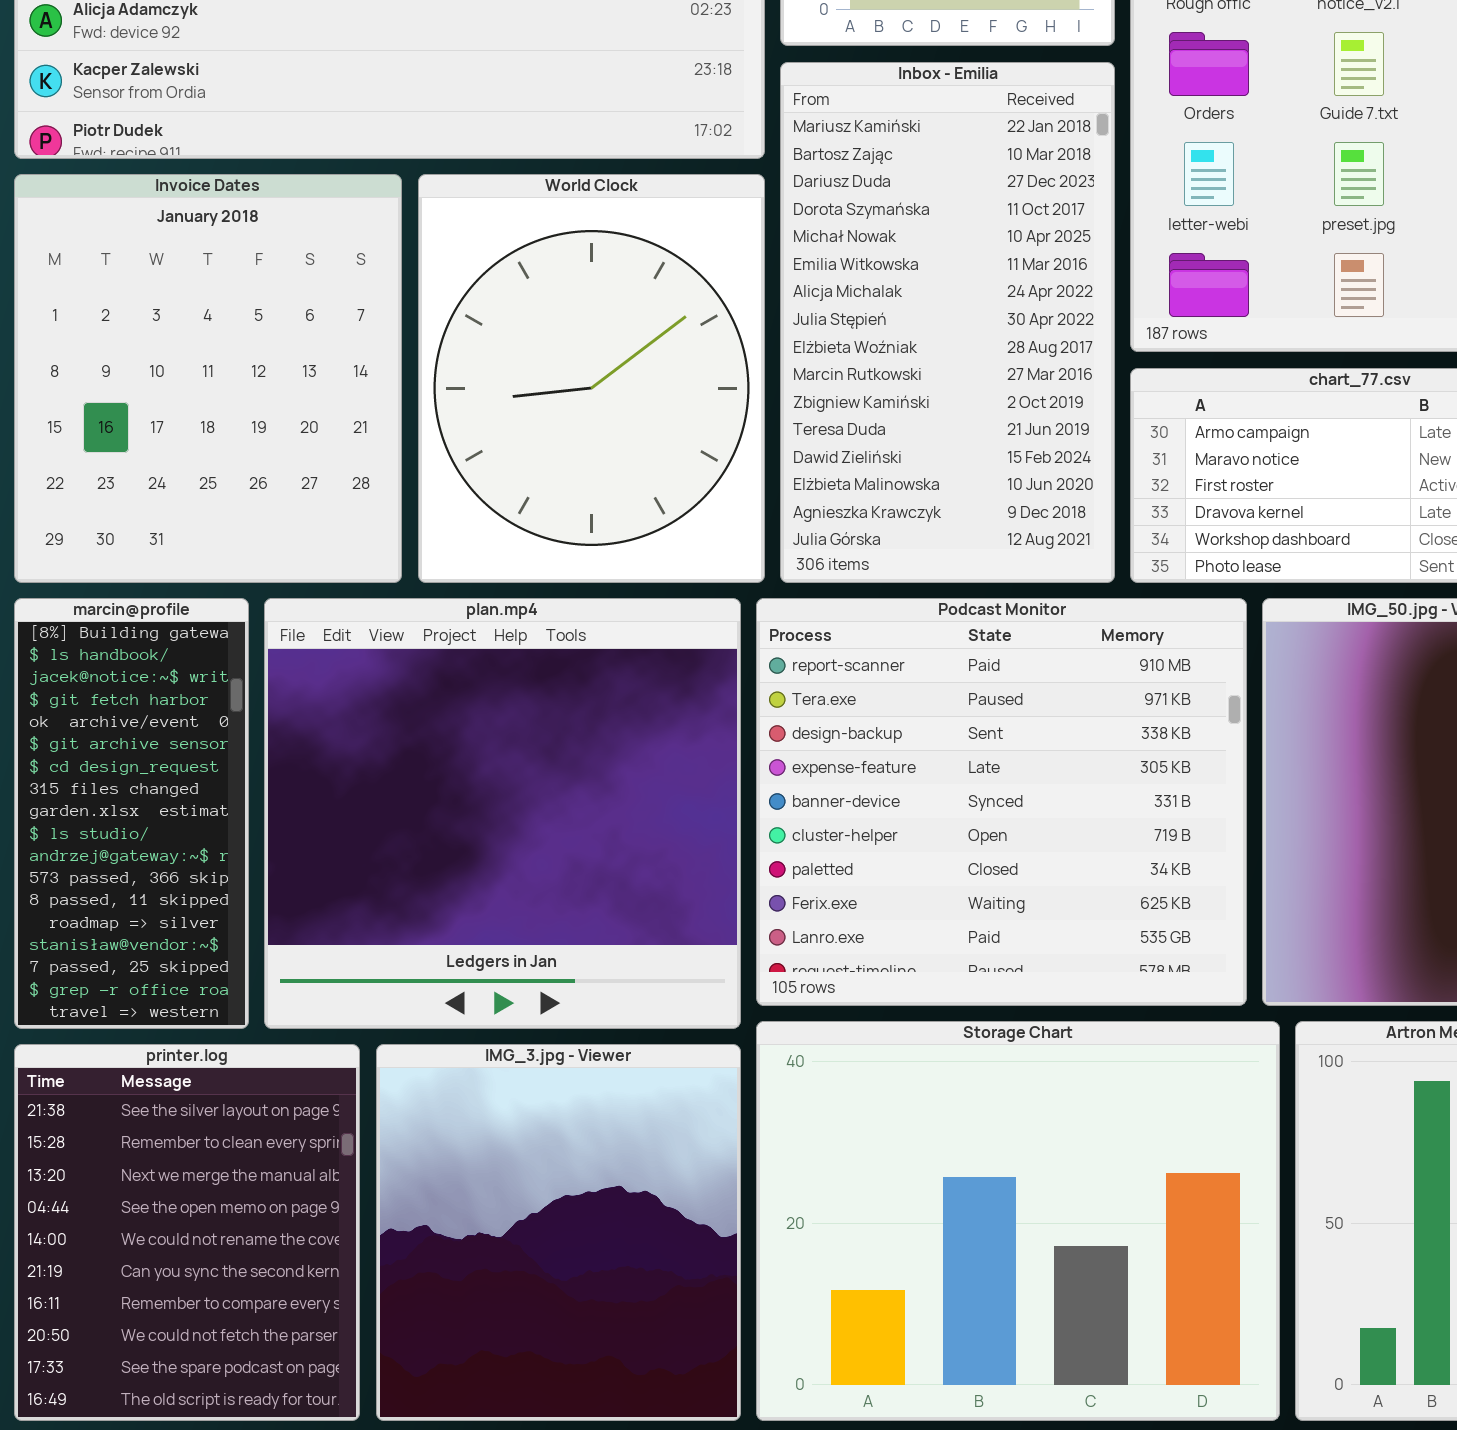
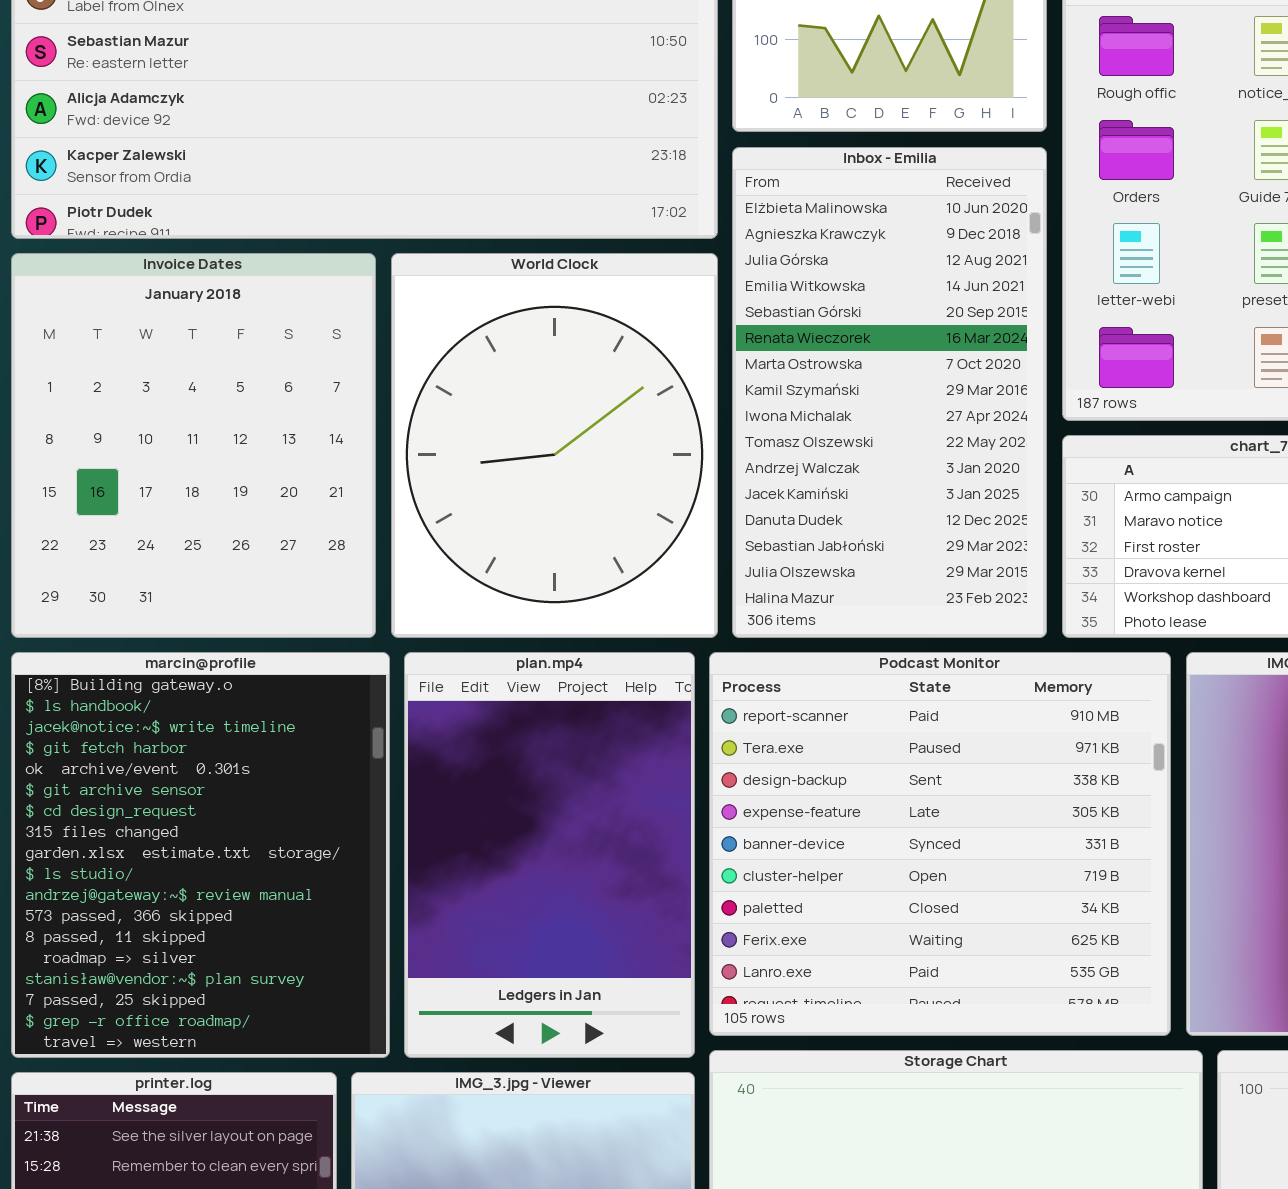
Inbox - Emilia: [780,62,1115,583] -> [732,147,1047,638], scrolled down 13 rows
marcin@profile: [14,598,249,1029] -> [11,652,390,1058], resized
plan.mp4: [264,598,741,1029] -> [404,652,695,1058], resized

